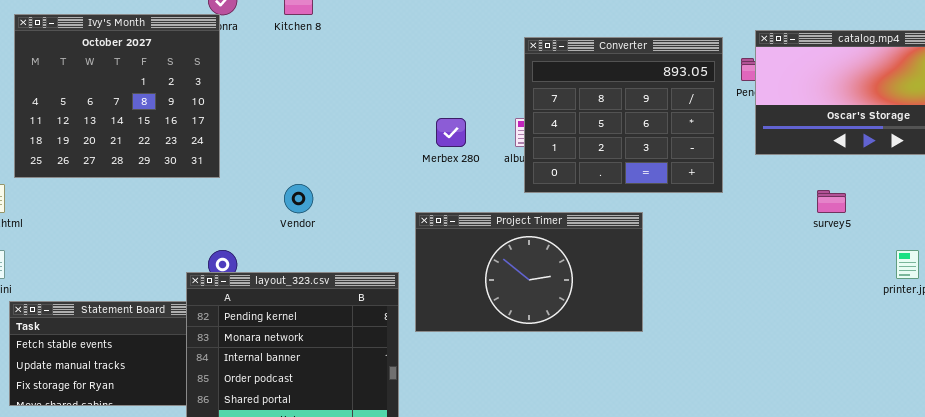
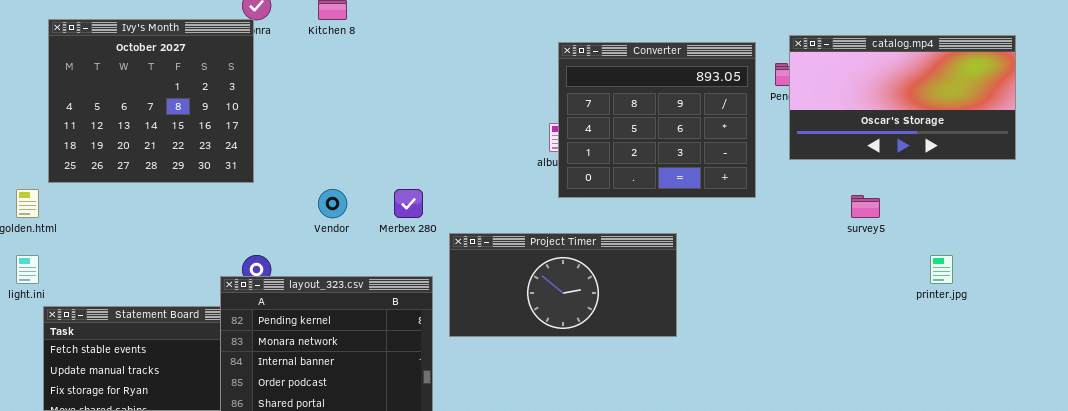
Merbex 280: [436,118,466,147] -> [394,189,423,218], moved
Project Timer: [415,212,643,332] -> [449,233,677,337], resized

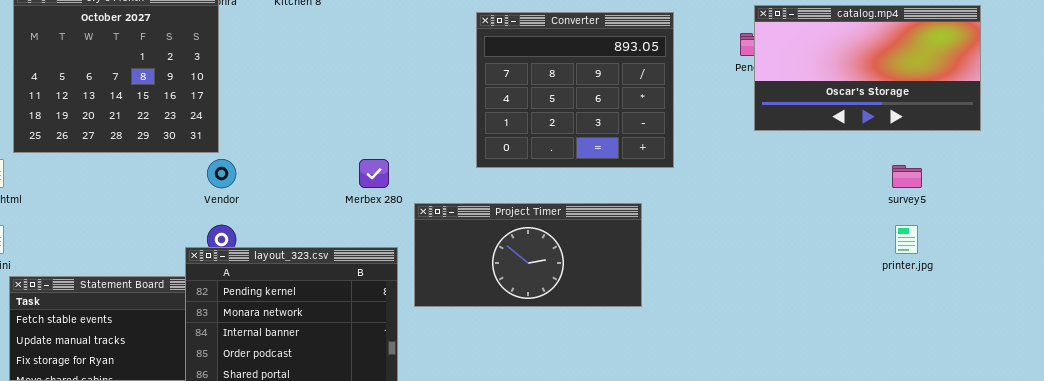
Converter: [558,42,756,198] -> [476,12,674,168], moved
Vendor: [318,189,347,218] -> [207,159,236,188], moved
survey5: [851,195,880,218] -> [892,165,922,188], moved

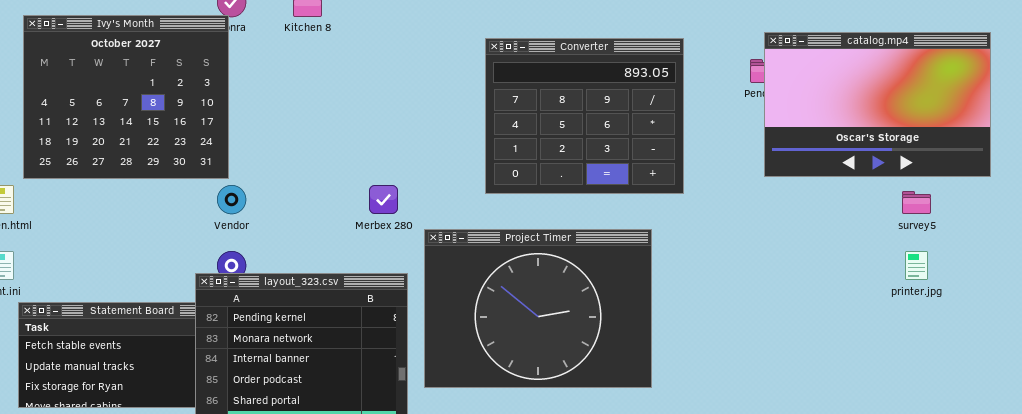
catalog.mp4: [754,5,981,131] -> [764,32,991,177], resized
Project Timer: [414,203,642,307] -> [424,229,652,388], resized

